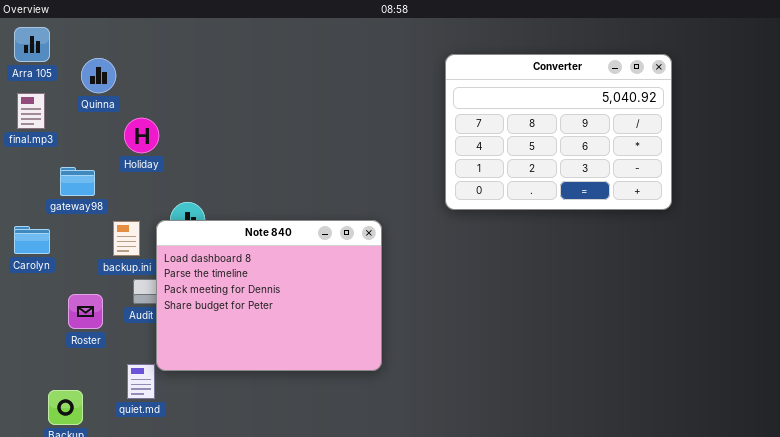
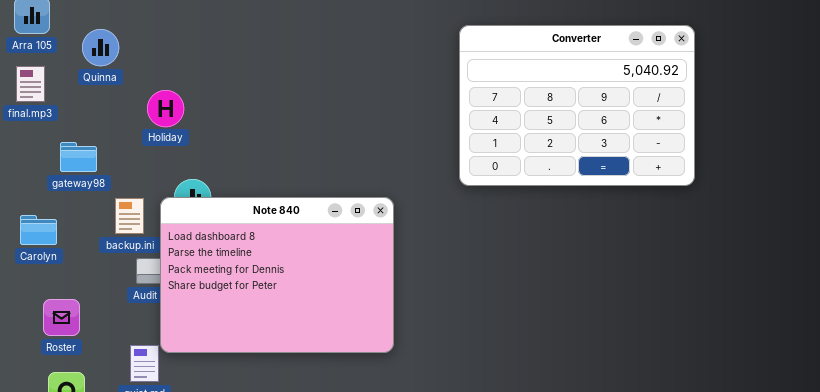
Holiday: [124,118,159,153] -> [147,90,184,127], moved
Carolyn: [14,226,50,254] -> [20,215,57,245], moved
Roster: [68,294,103,329] -> [43,299,80,336], moved

